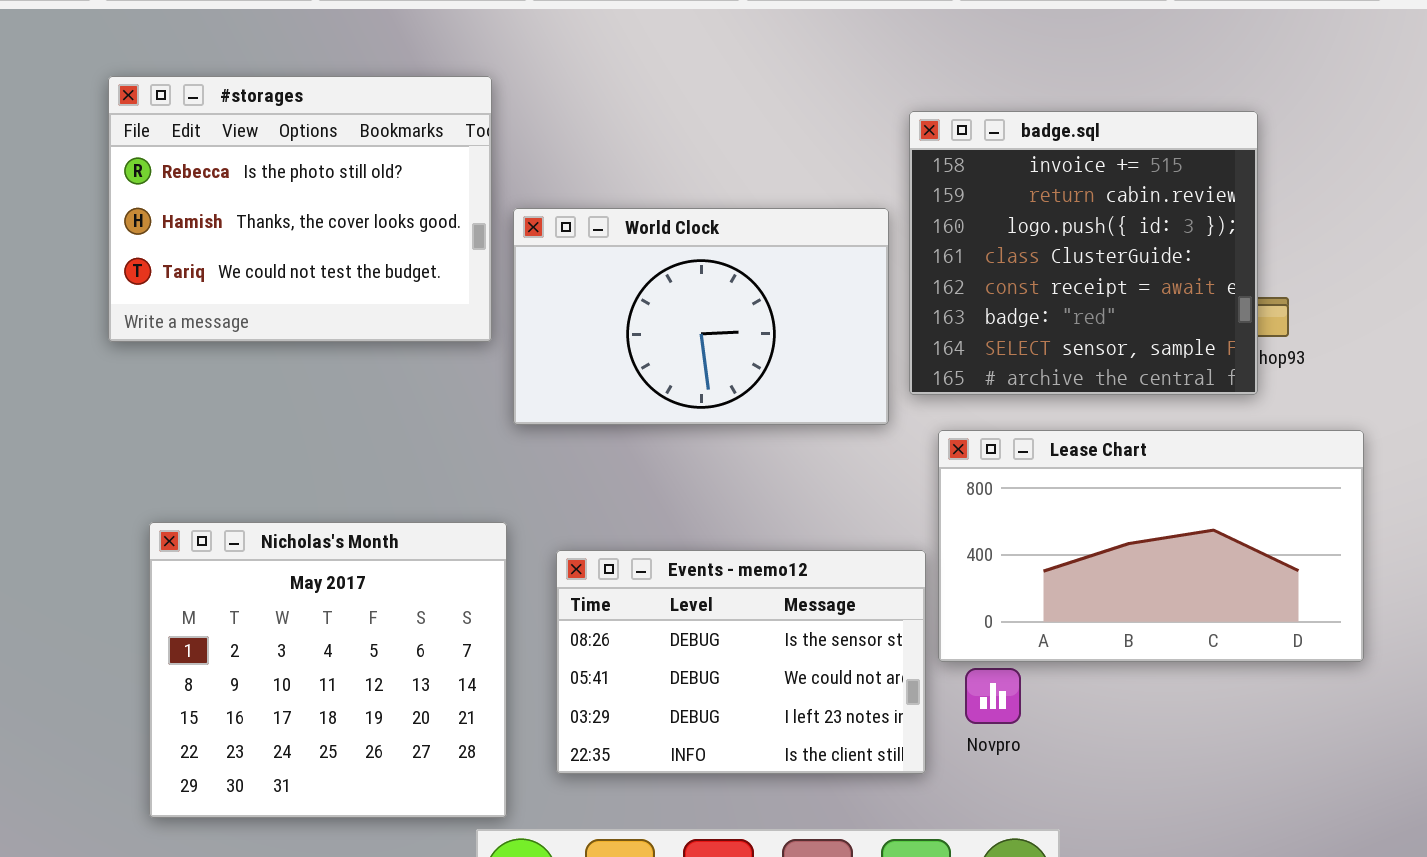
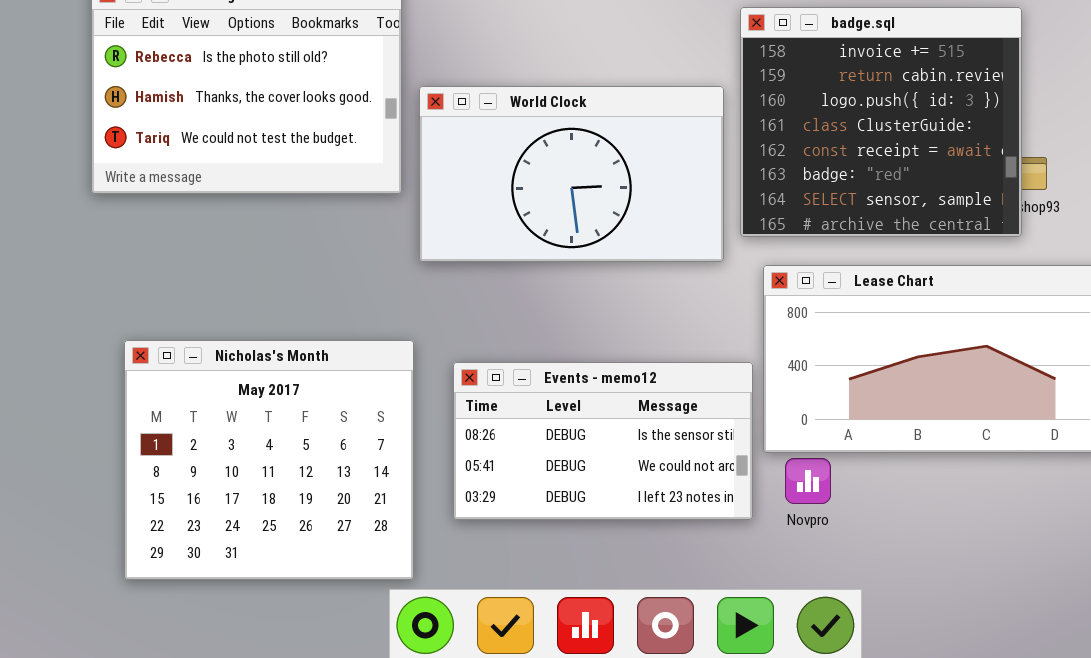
Events - memo12: [556,550,926,774] -> [453,362,753,520], resized

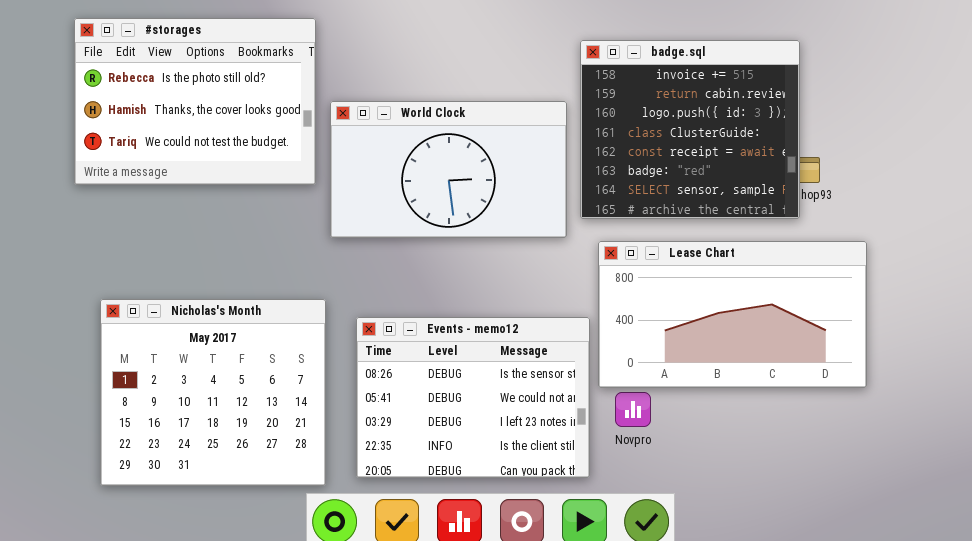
Events - memo12: [453,362,753,520] -> [356,317,590,478], resized

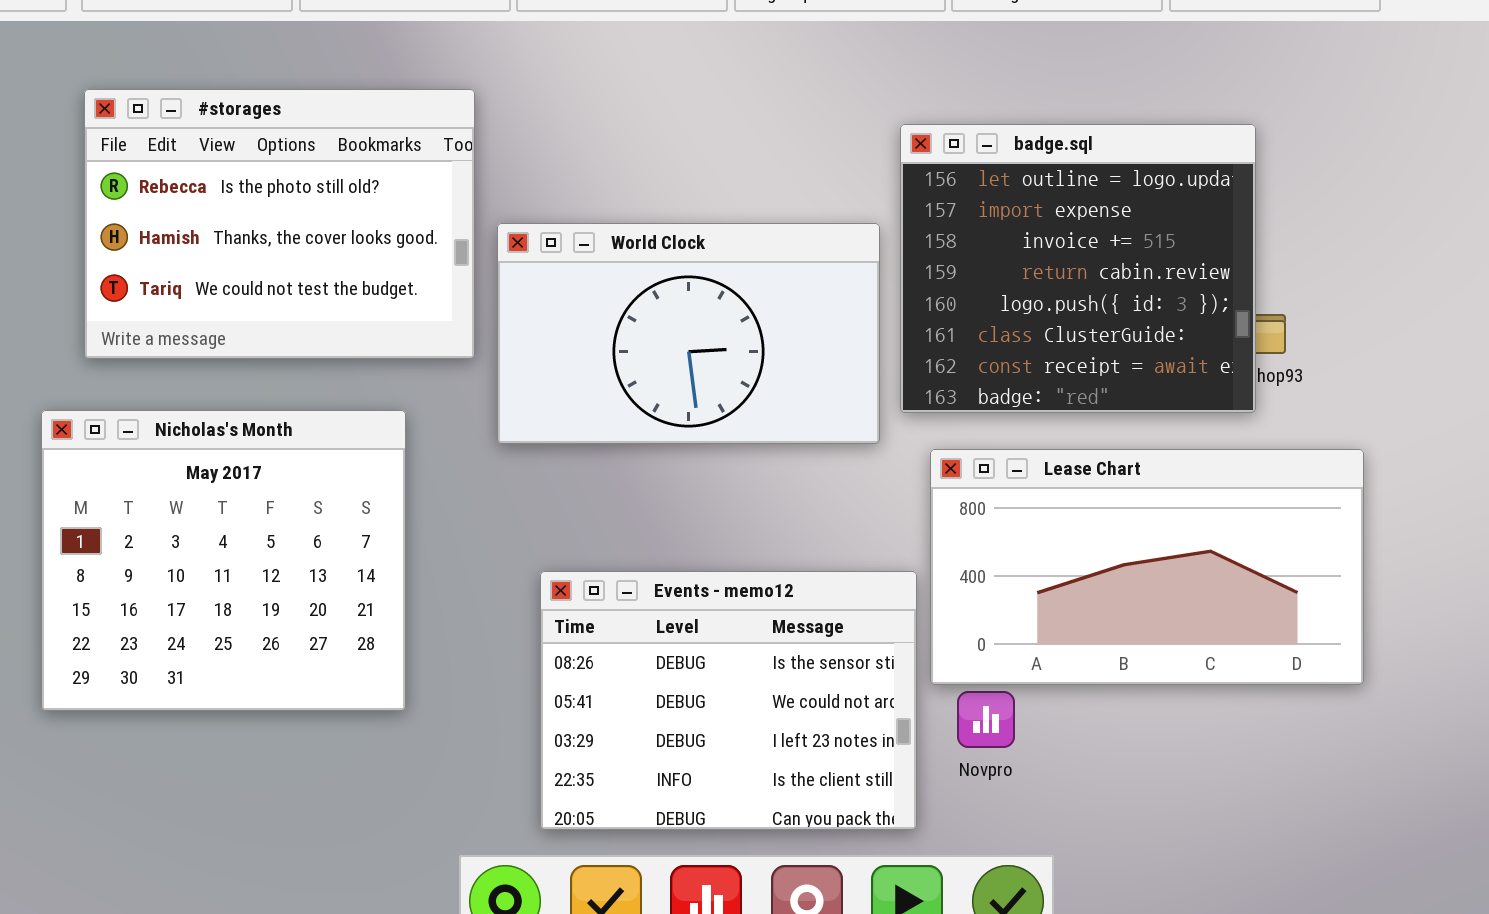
badge.sql: [580,40,800,219] -> [900,124,1256,413], scrolled up 2 rows
Nicholas's Month: [100,299,326,486] -> [41,410,406,711], moved

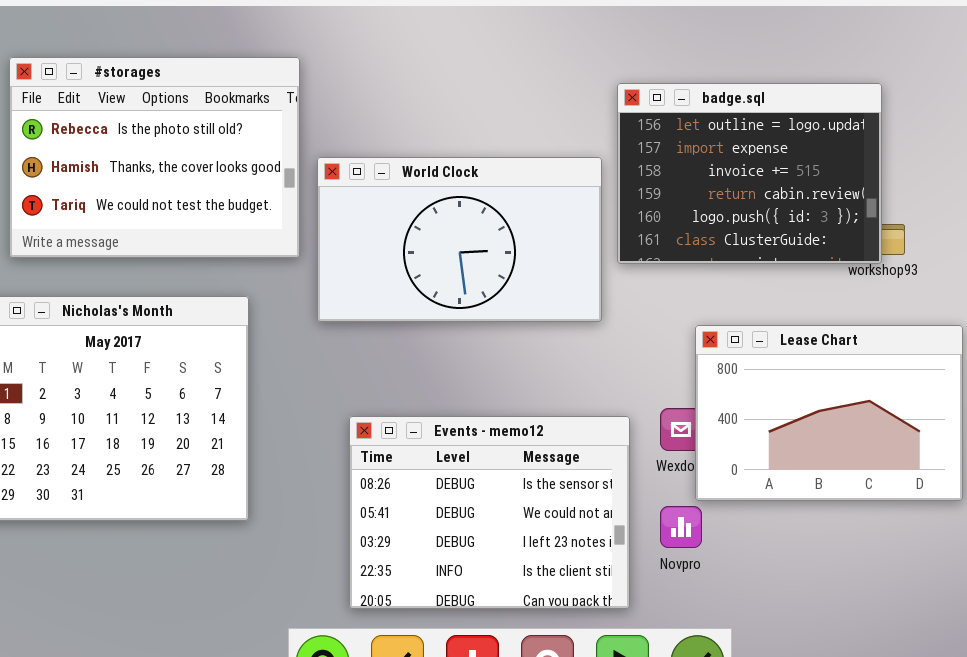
badge.sql: [900,124,1256,413] -> [617,83,882,264], resized
Lease Chart: [930,449,1364,685] -> [695,325,963,501], resized

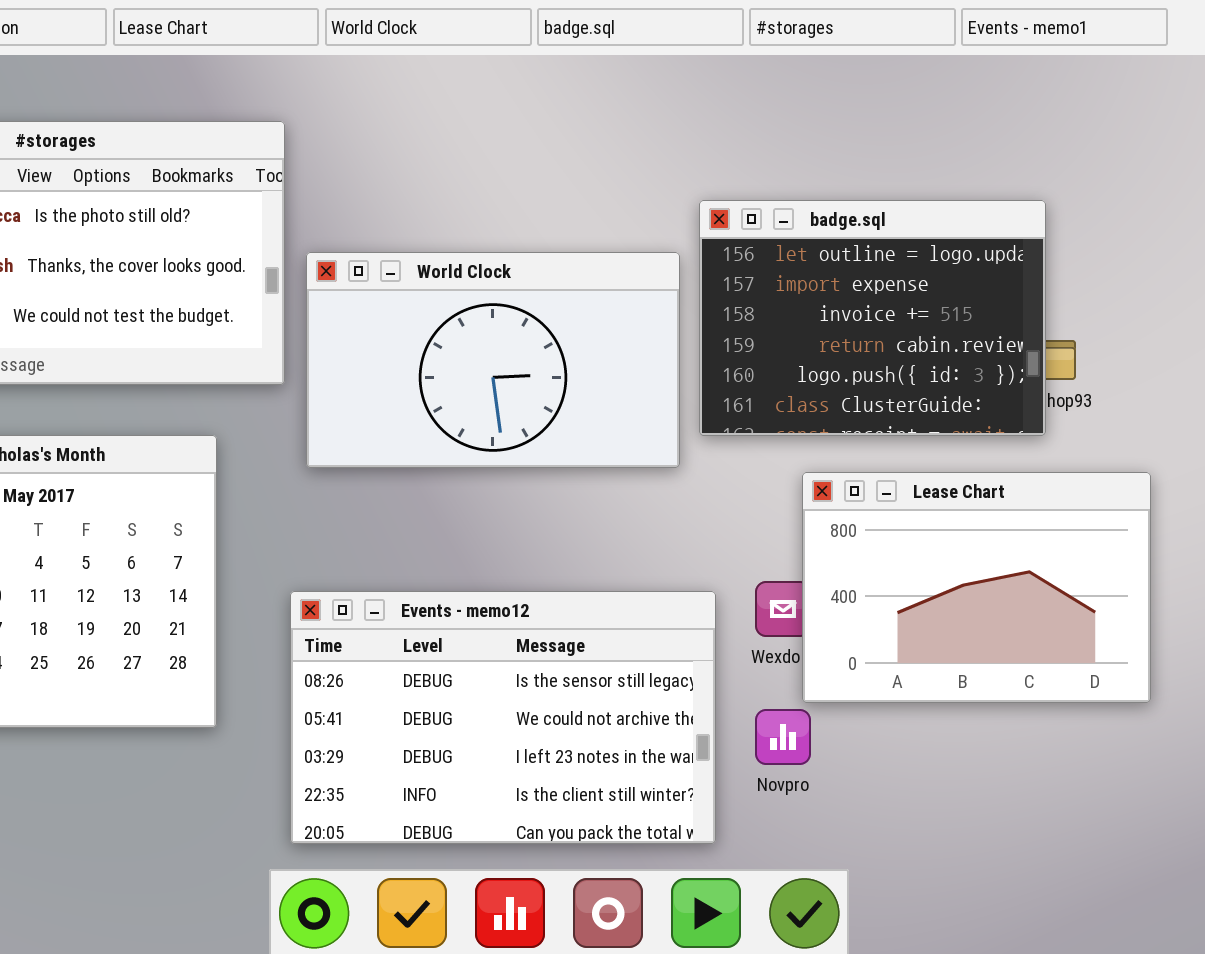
badge.sql: [617,83,882,264] -> [699,200,1046,436], moved
Events - memo12: [349,416,630,609] -> [290,591,716,844], resized

